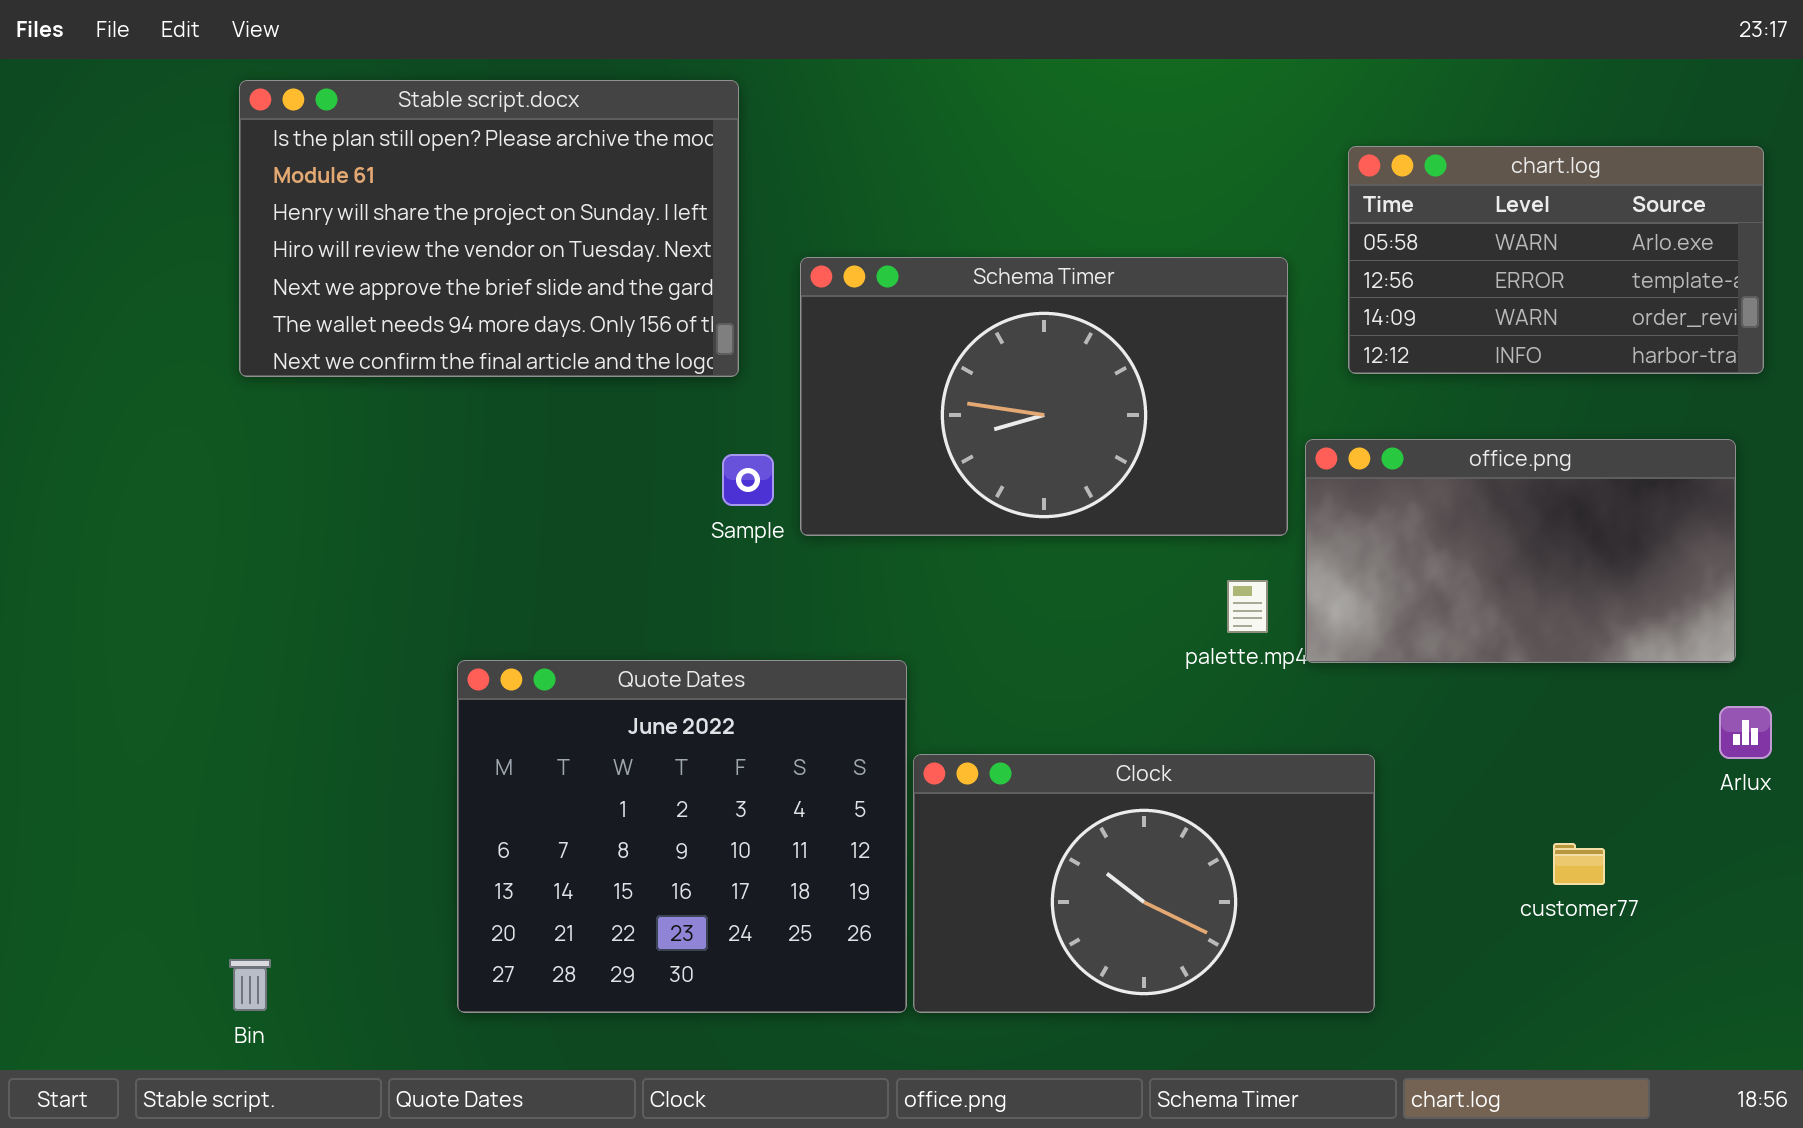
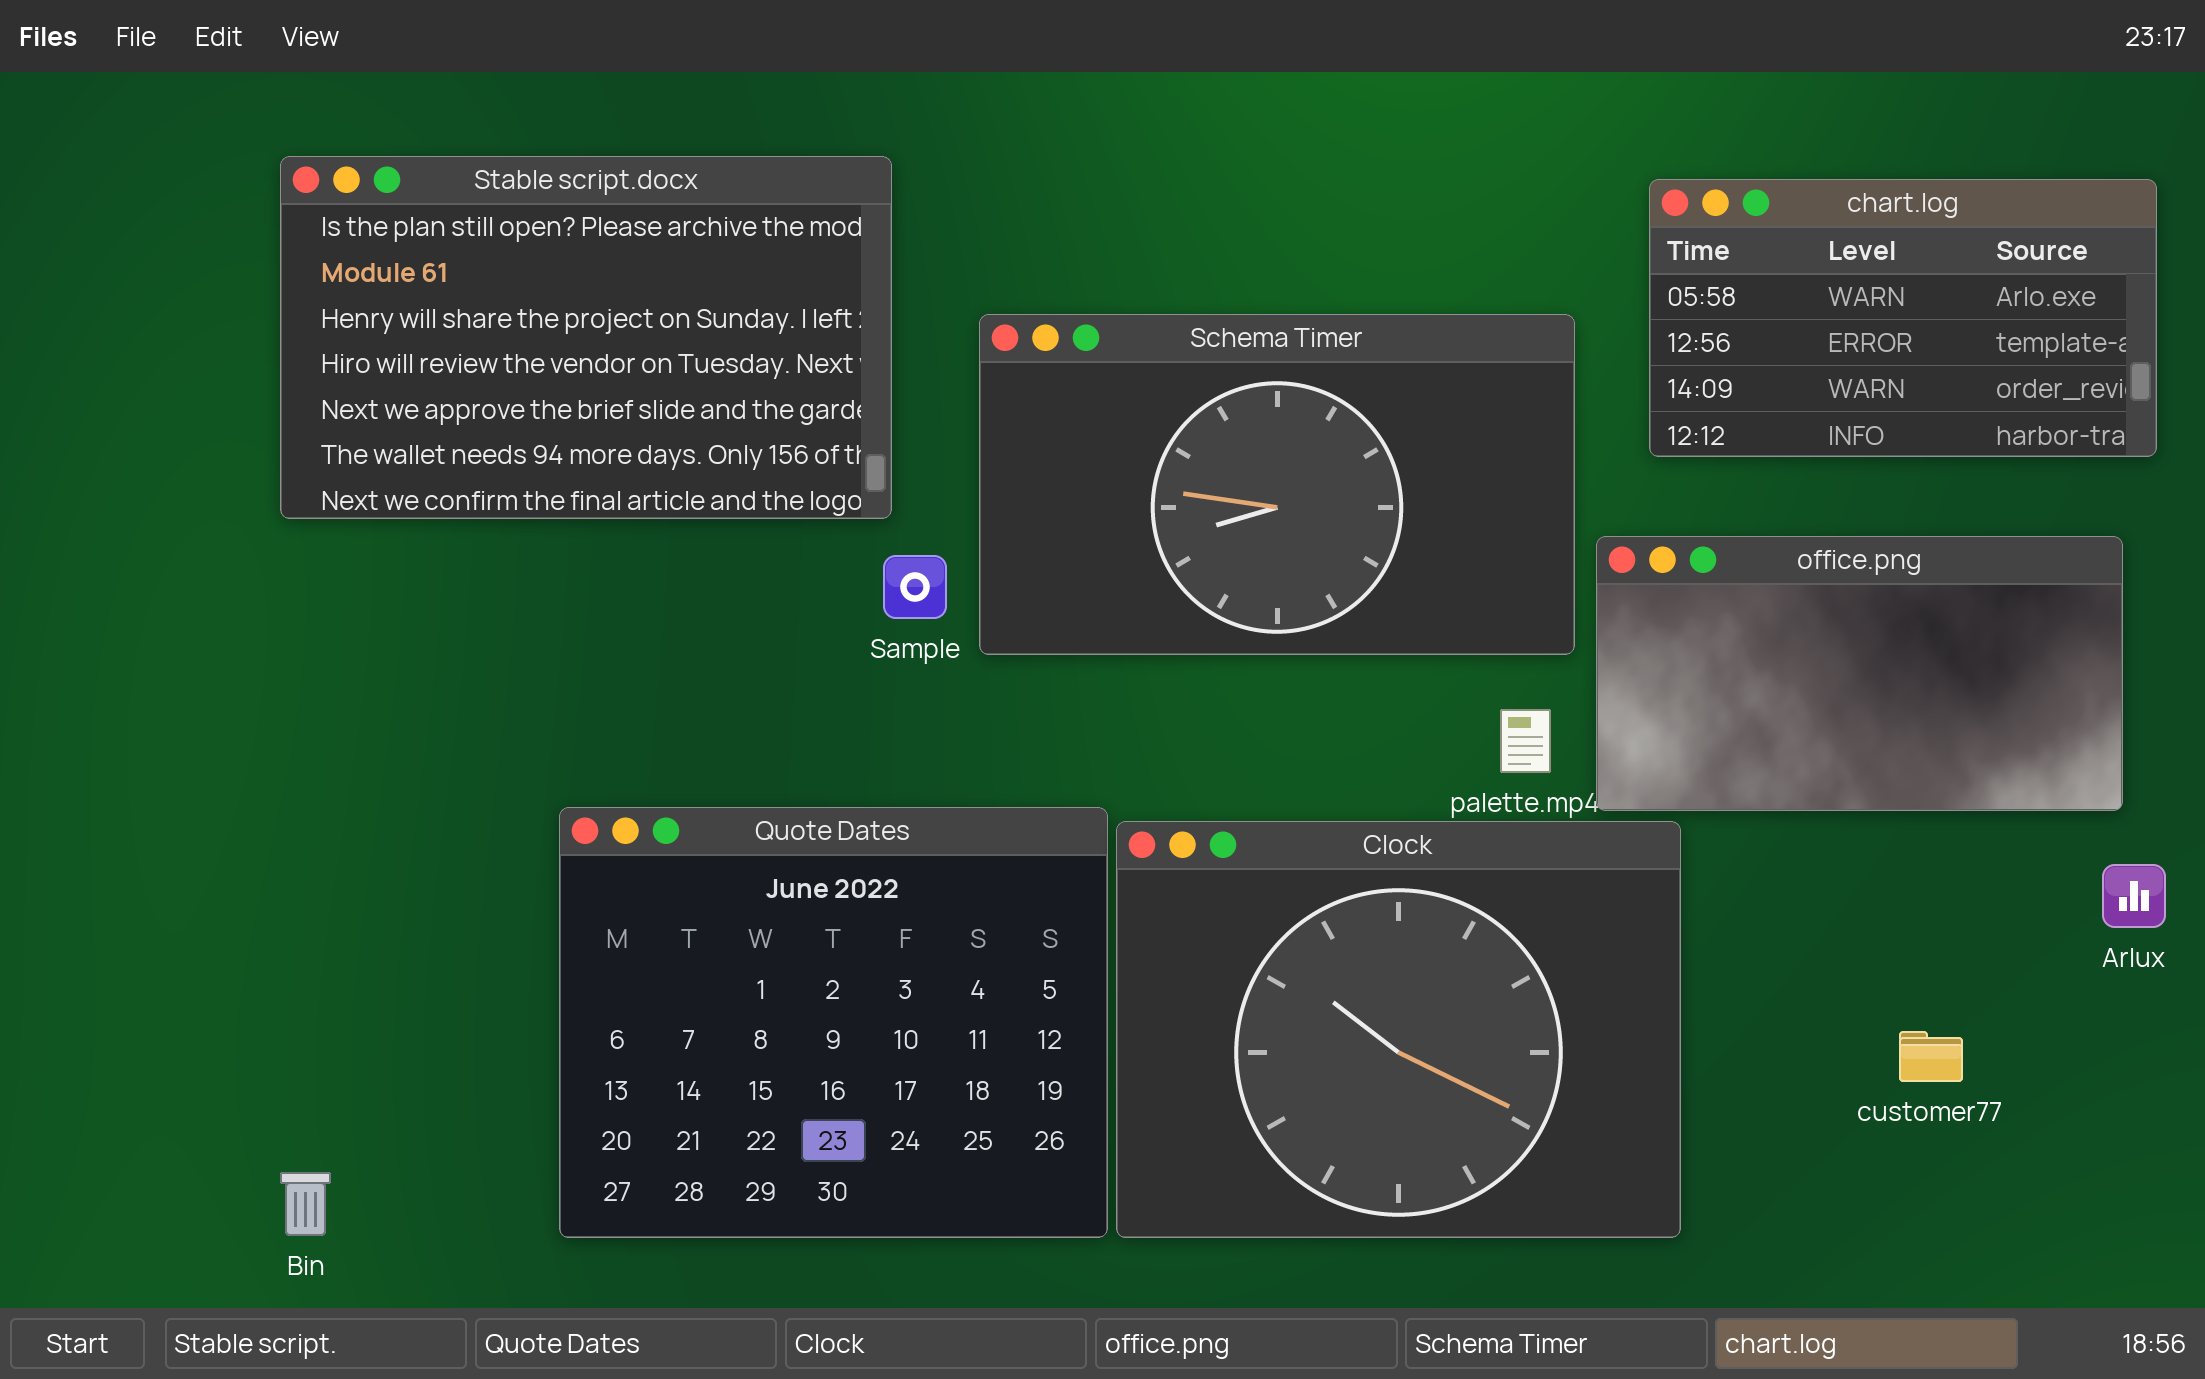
Stable script.docx: [239,80,739,377] -> [280,156,892,519], moved
Clock: [913,754,1375,1013] -> [1116,821,1681,1238], resized

